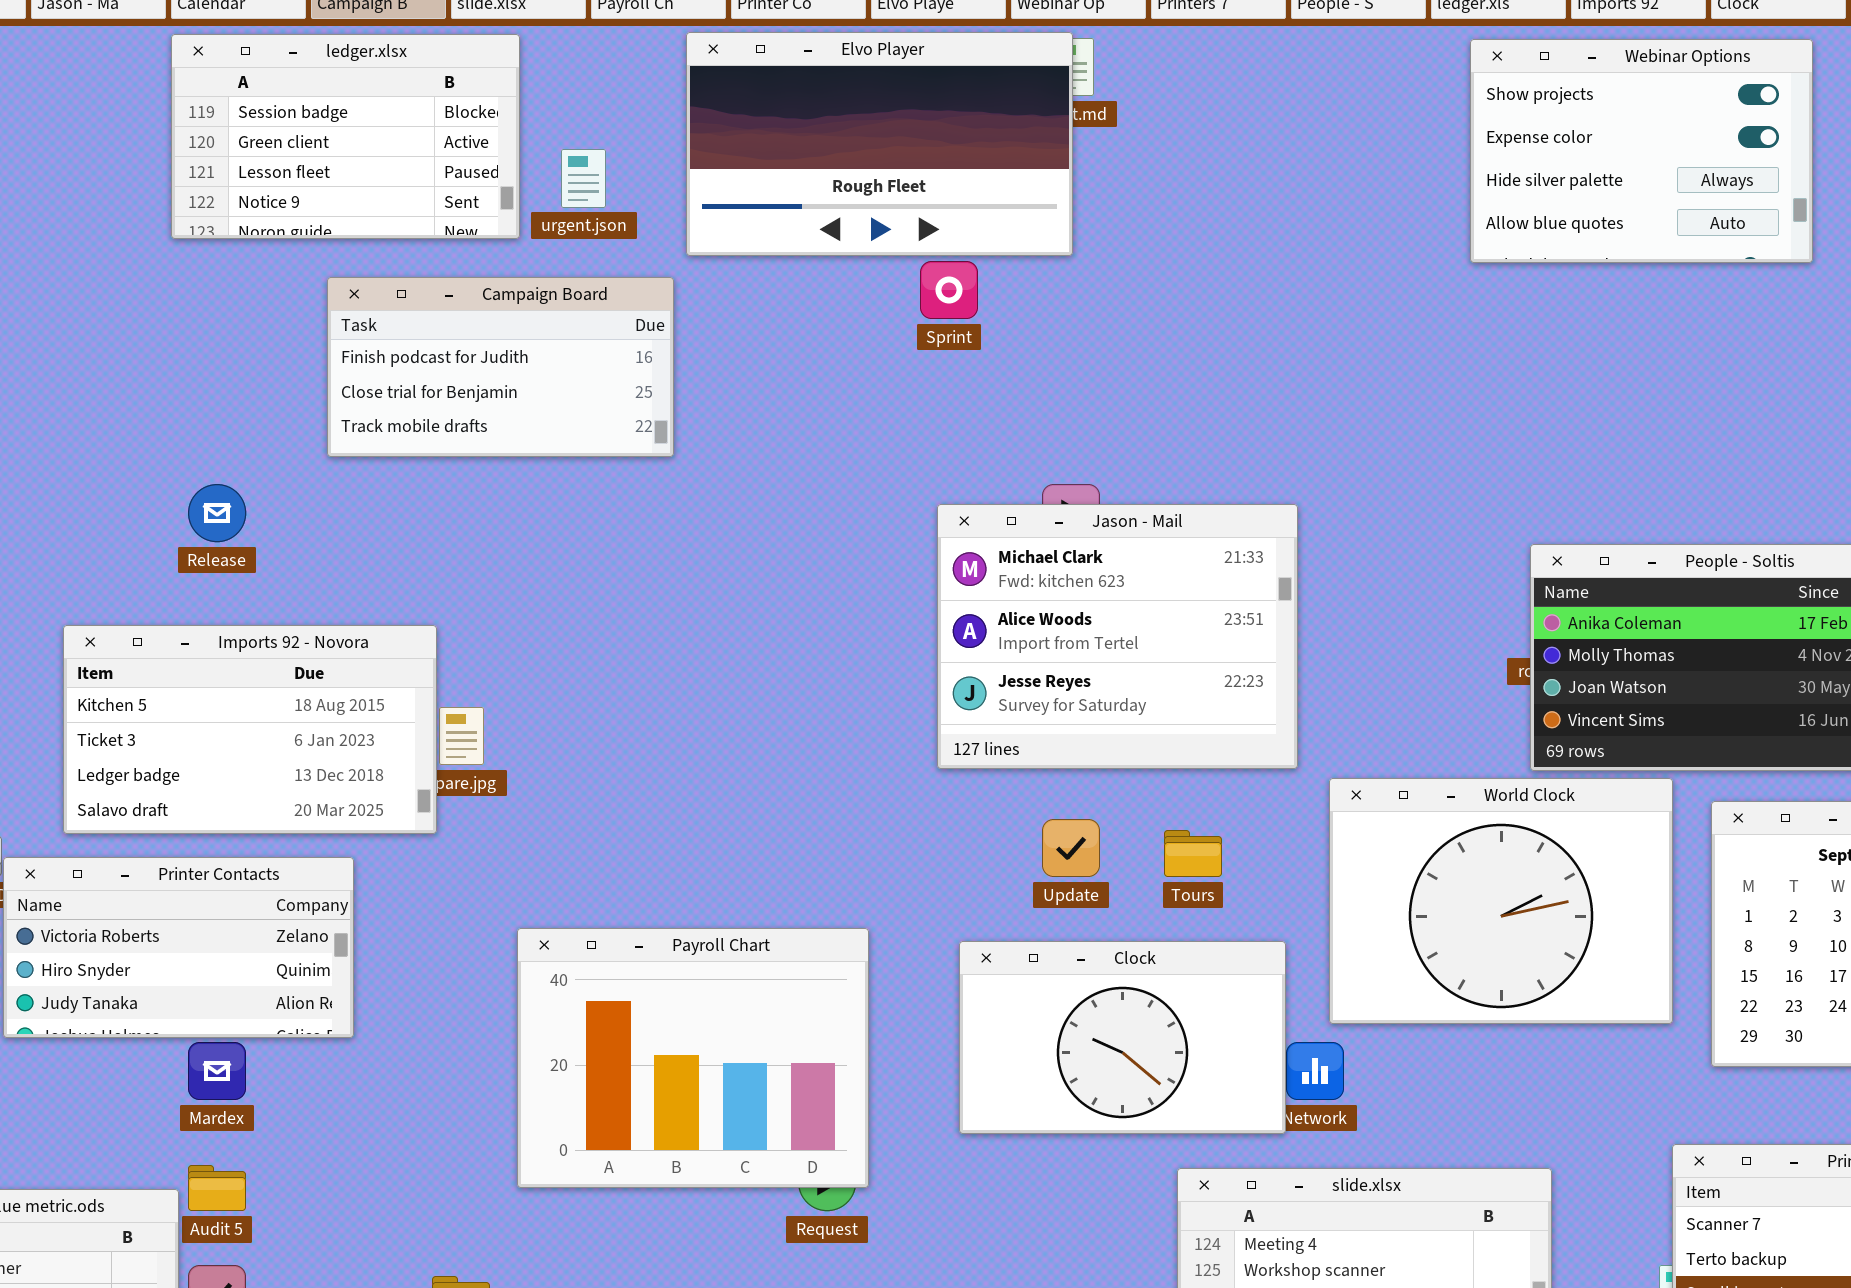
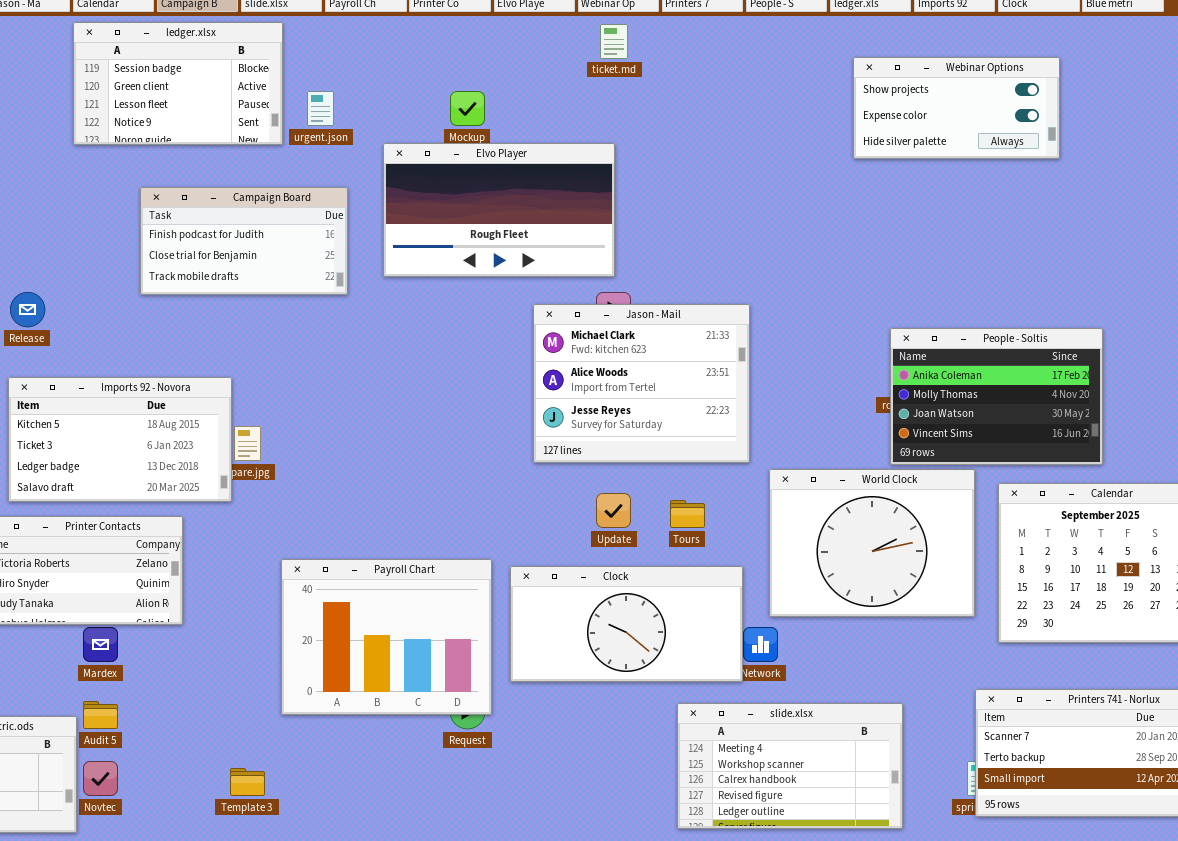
Elvo Player: [686,32,1073,256] -> [383,143,615,277], moved
Webinar Options: [1470,39,1813,263] -> [853,57,1060,159], resized
Campaign Board: [327,277,674,457] -> [140,187,348,295], moved
Release: [188,484,246,542] -> [10,292,45,327], moved
Clock: [959,941,1286,1134] -> [510,566,743,682], resized

